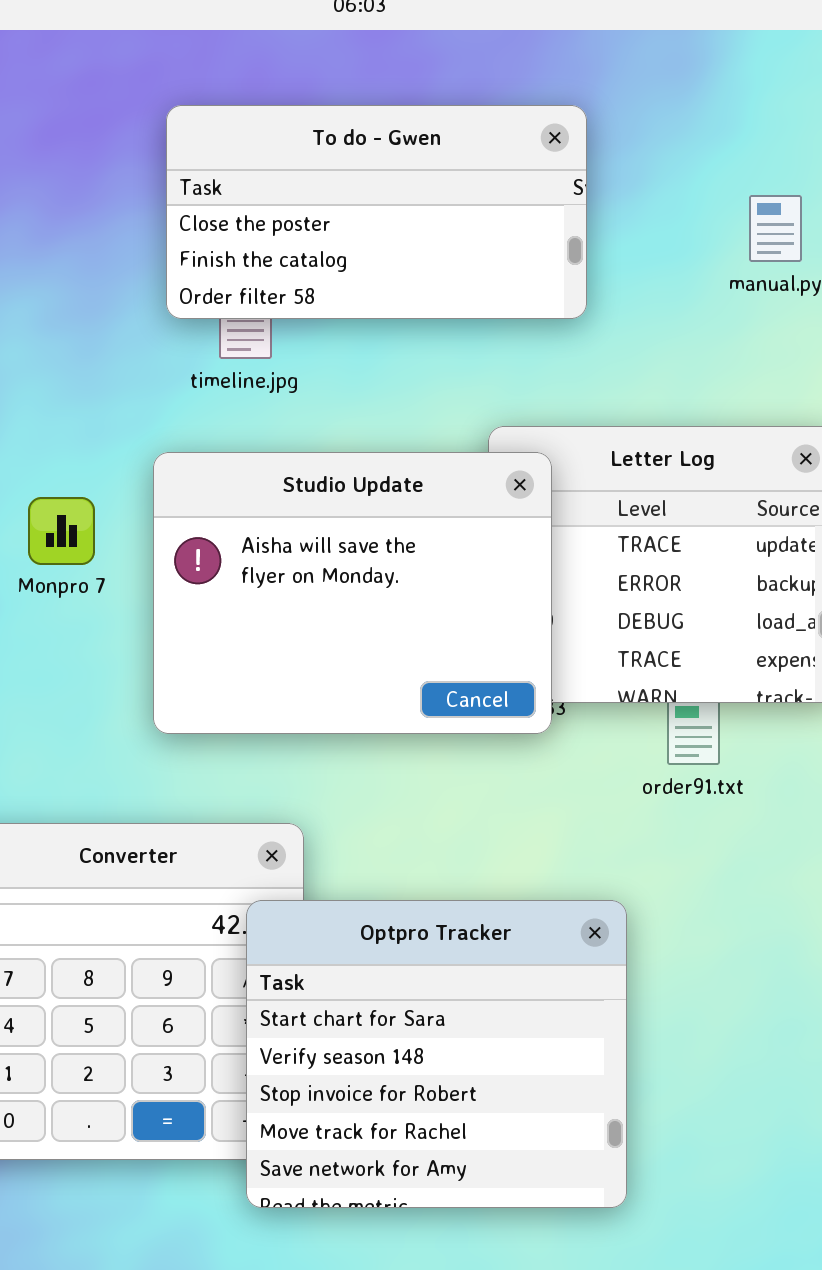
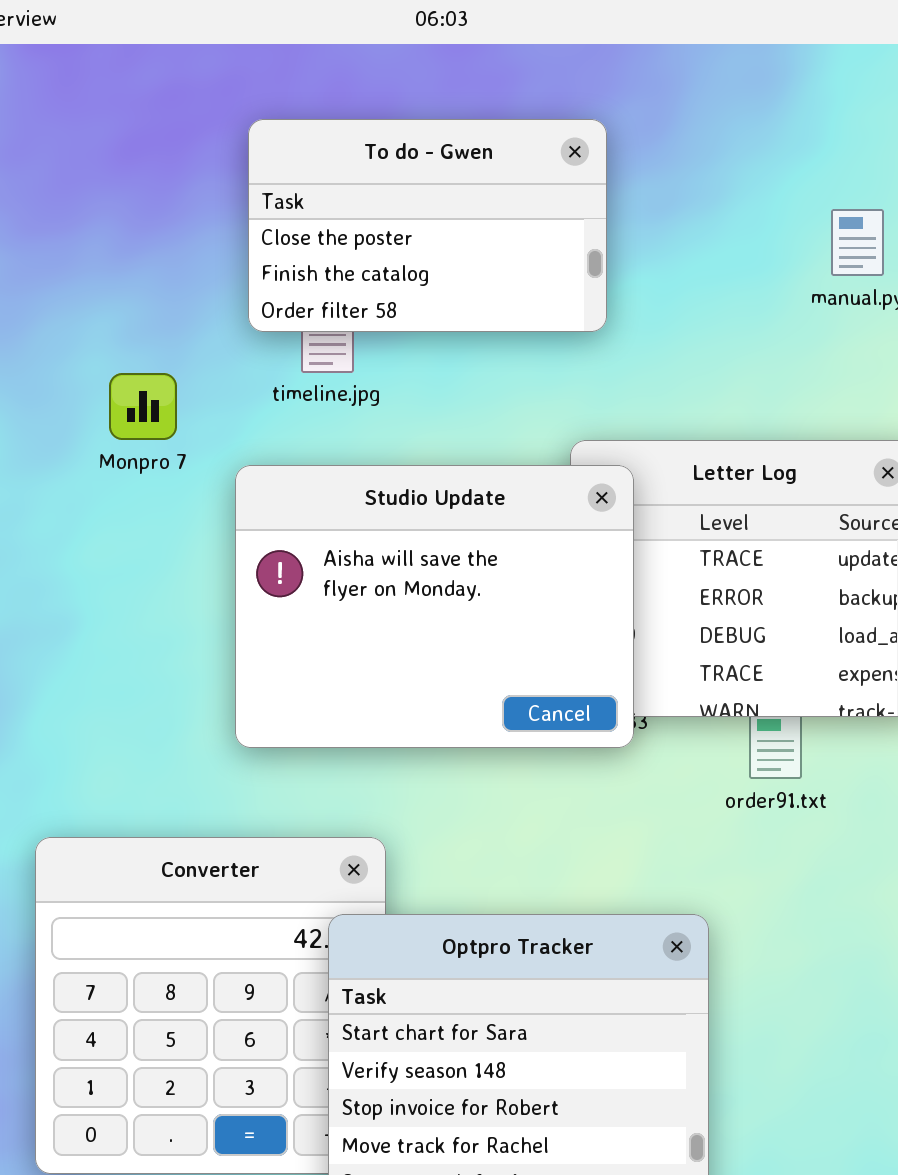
To do - Gwen: [166,105,587,319] -> [248,119,607,332], resized
Monpro 7: [28,497,95,565] -> [109,373,177,440], moved

